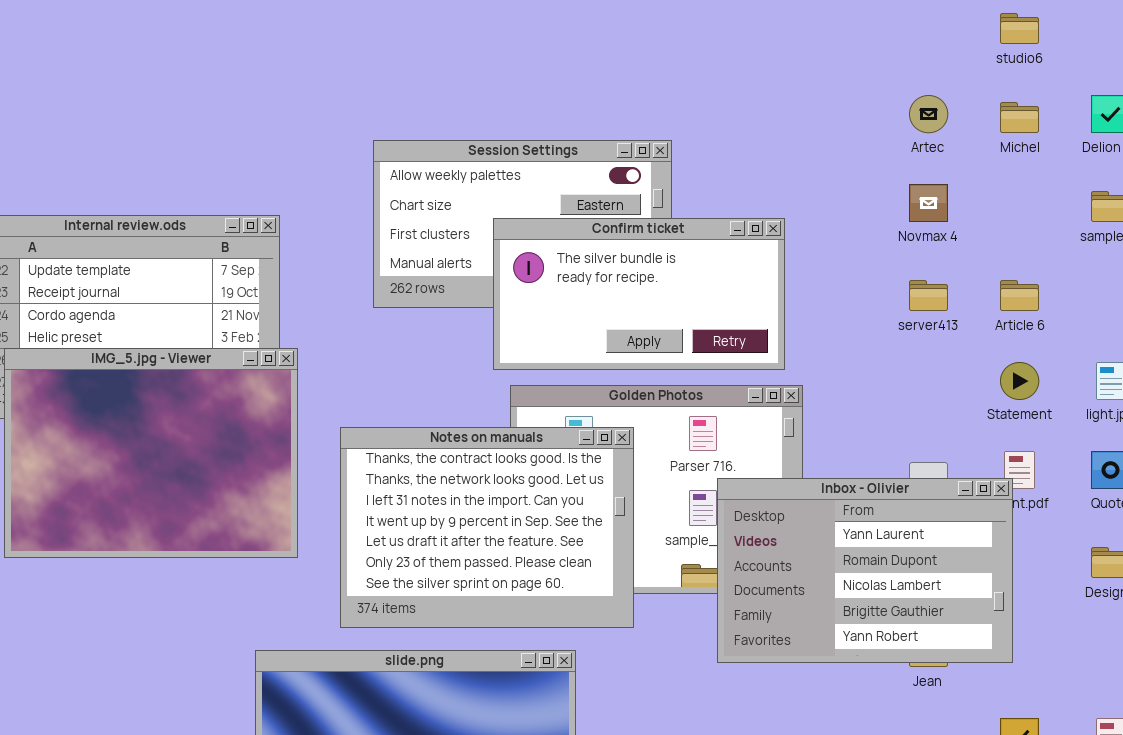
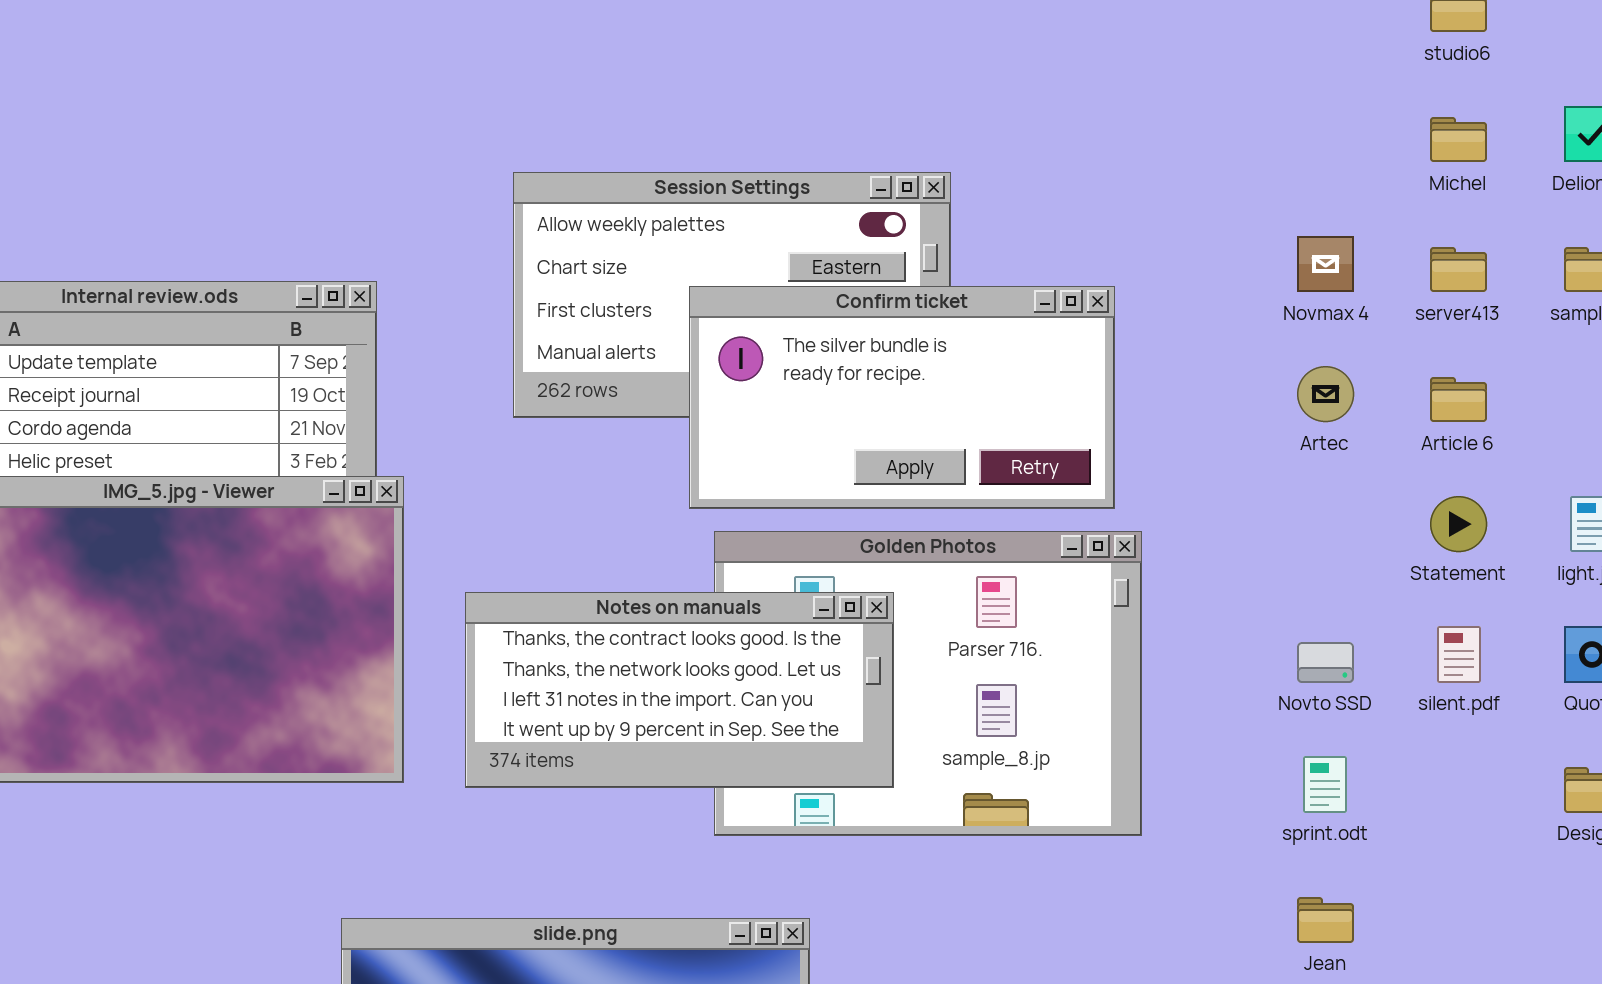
Artec: [909,95,948,133] -> [1297,366,1354,422], moved
server413: [909,280,948,311] -> [1430,247,1487,292], moved
Notes on manuals: [340,427,634,628] -> [465,592,894,788], resized
Inbox - Olivier: [717,478,1013,663] -> none, closed

